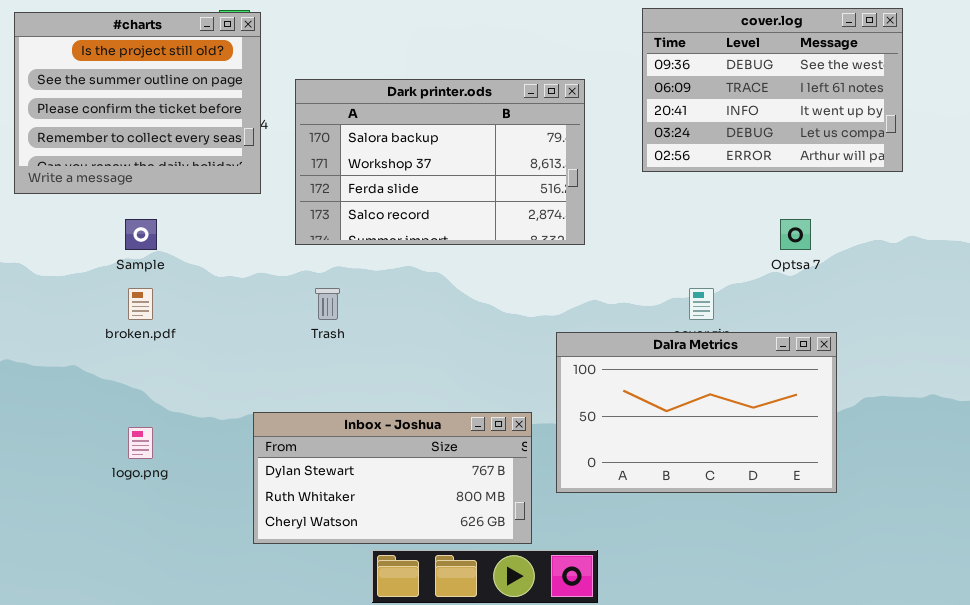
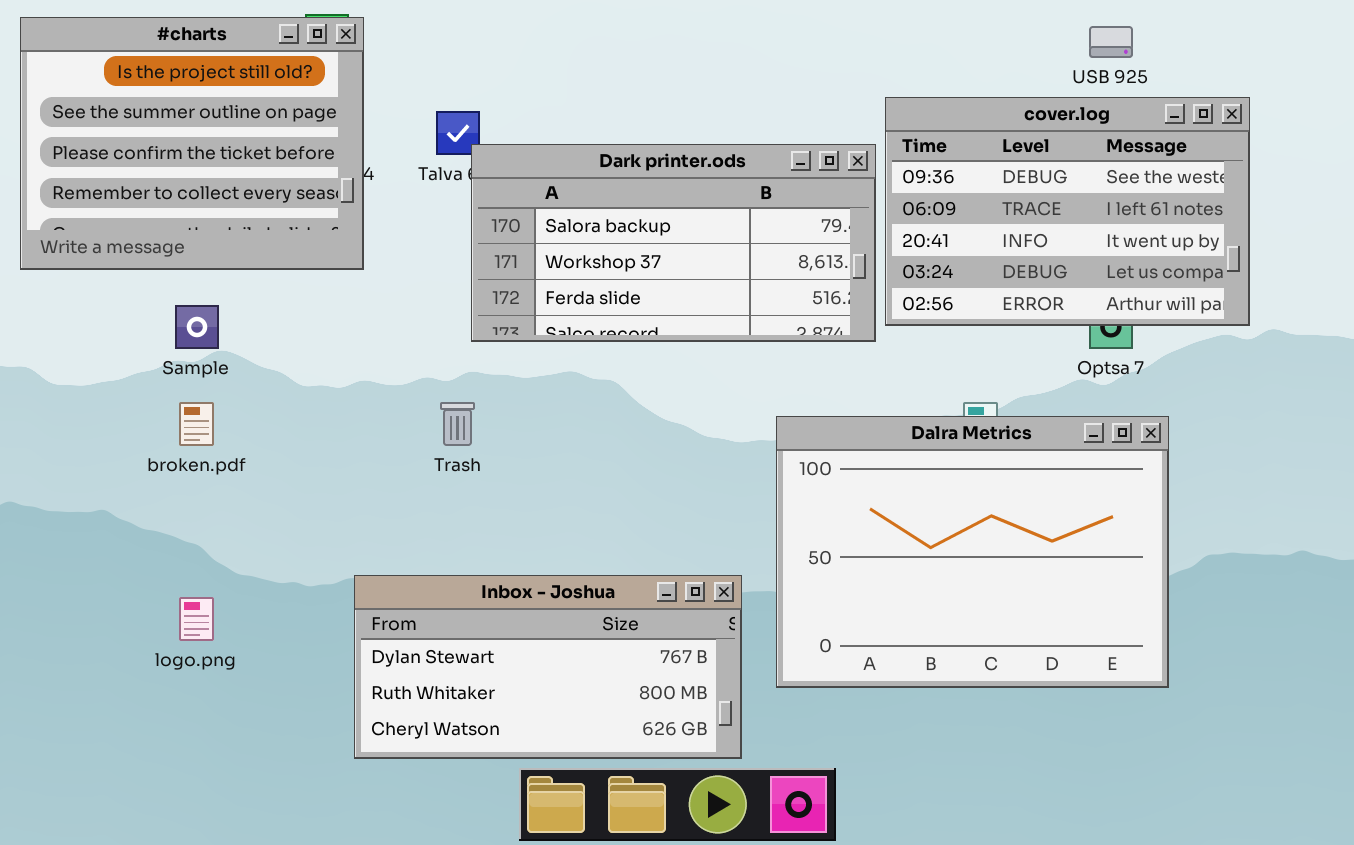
cover.log: [642,8,903,172] -> [885,97,1250,326], moved
Dark printer.ods: [295,79,585,245] -> [471,144,876,342], moved, resized
Dalra Metrics: [556,332,837,493] -> [776,416,1169,688], resized

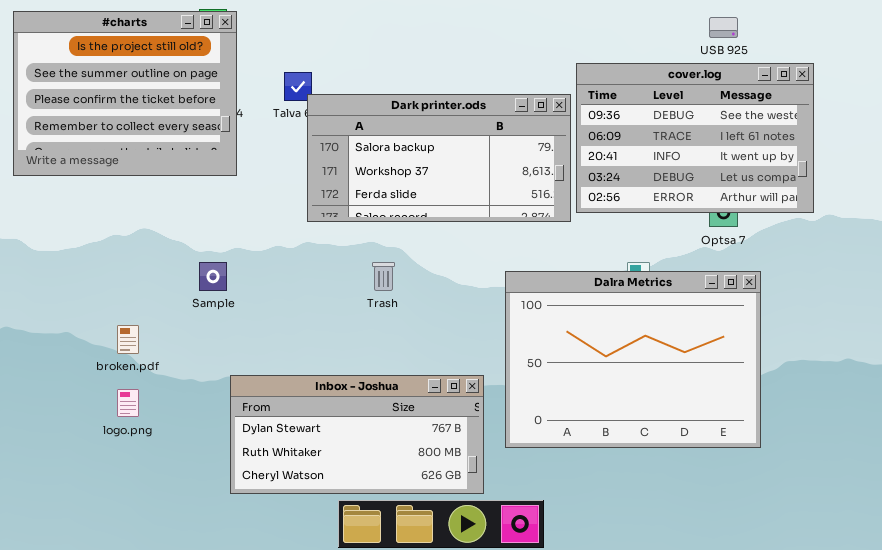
Sample: [175,305,219,349] -> [199,262,227,291], moved
broken.pdf: [179,402,214,446] -> [117,325,139,354], moved
Trash: [440,402,475,446] -> [372,262,395,291], moved

